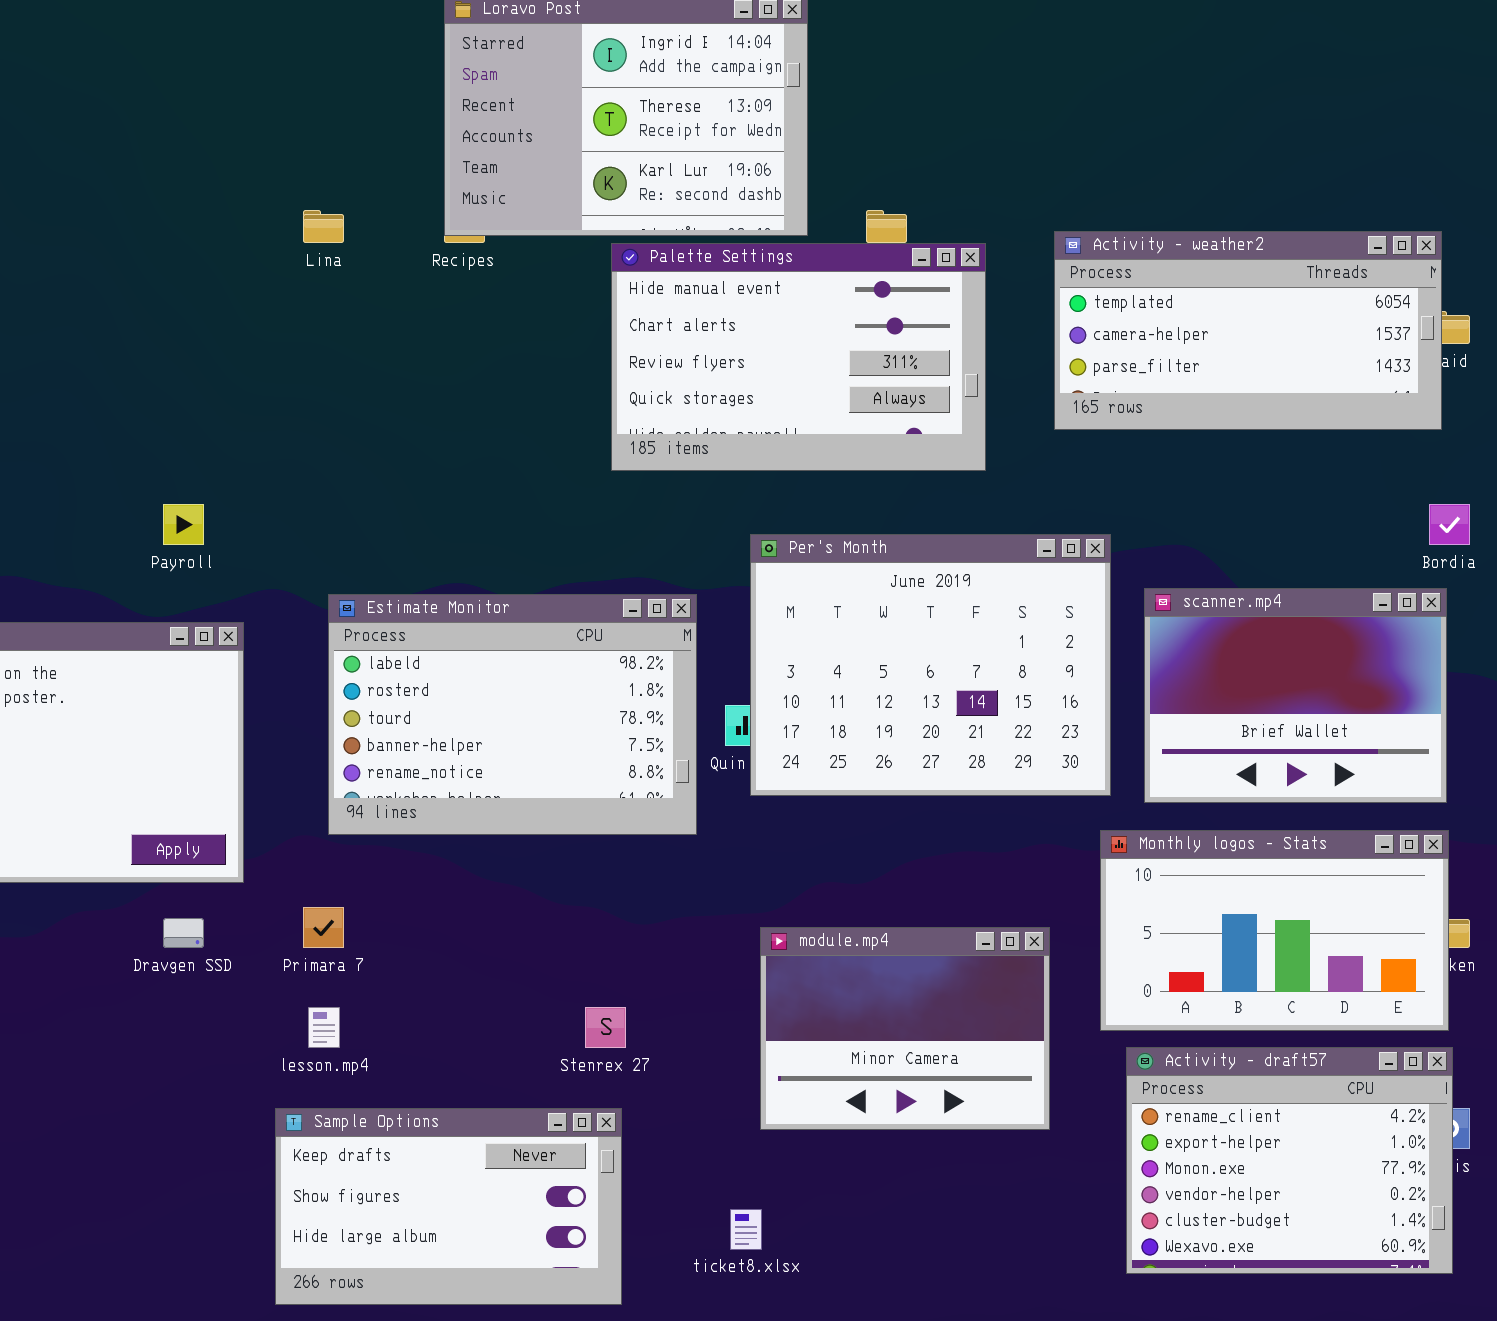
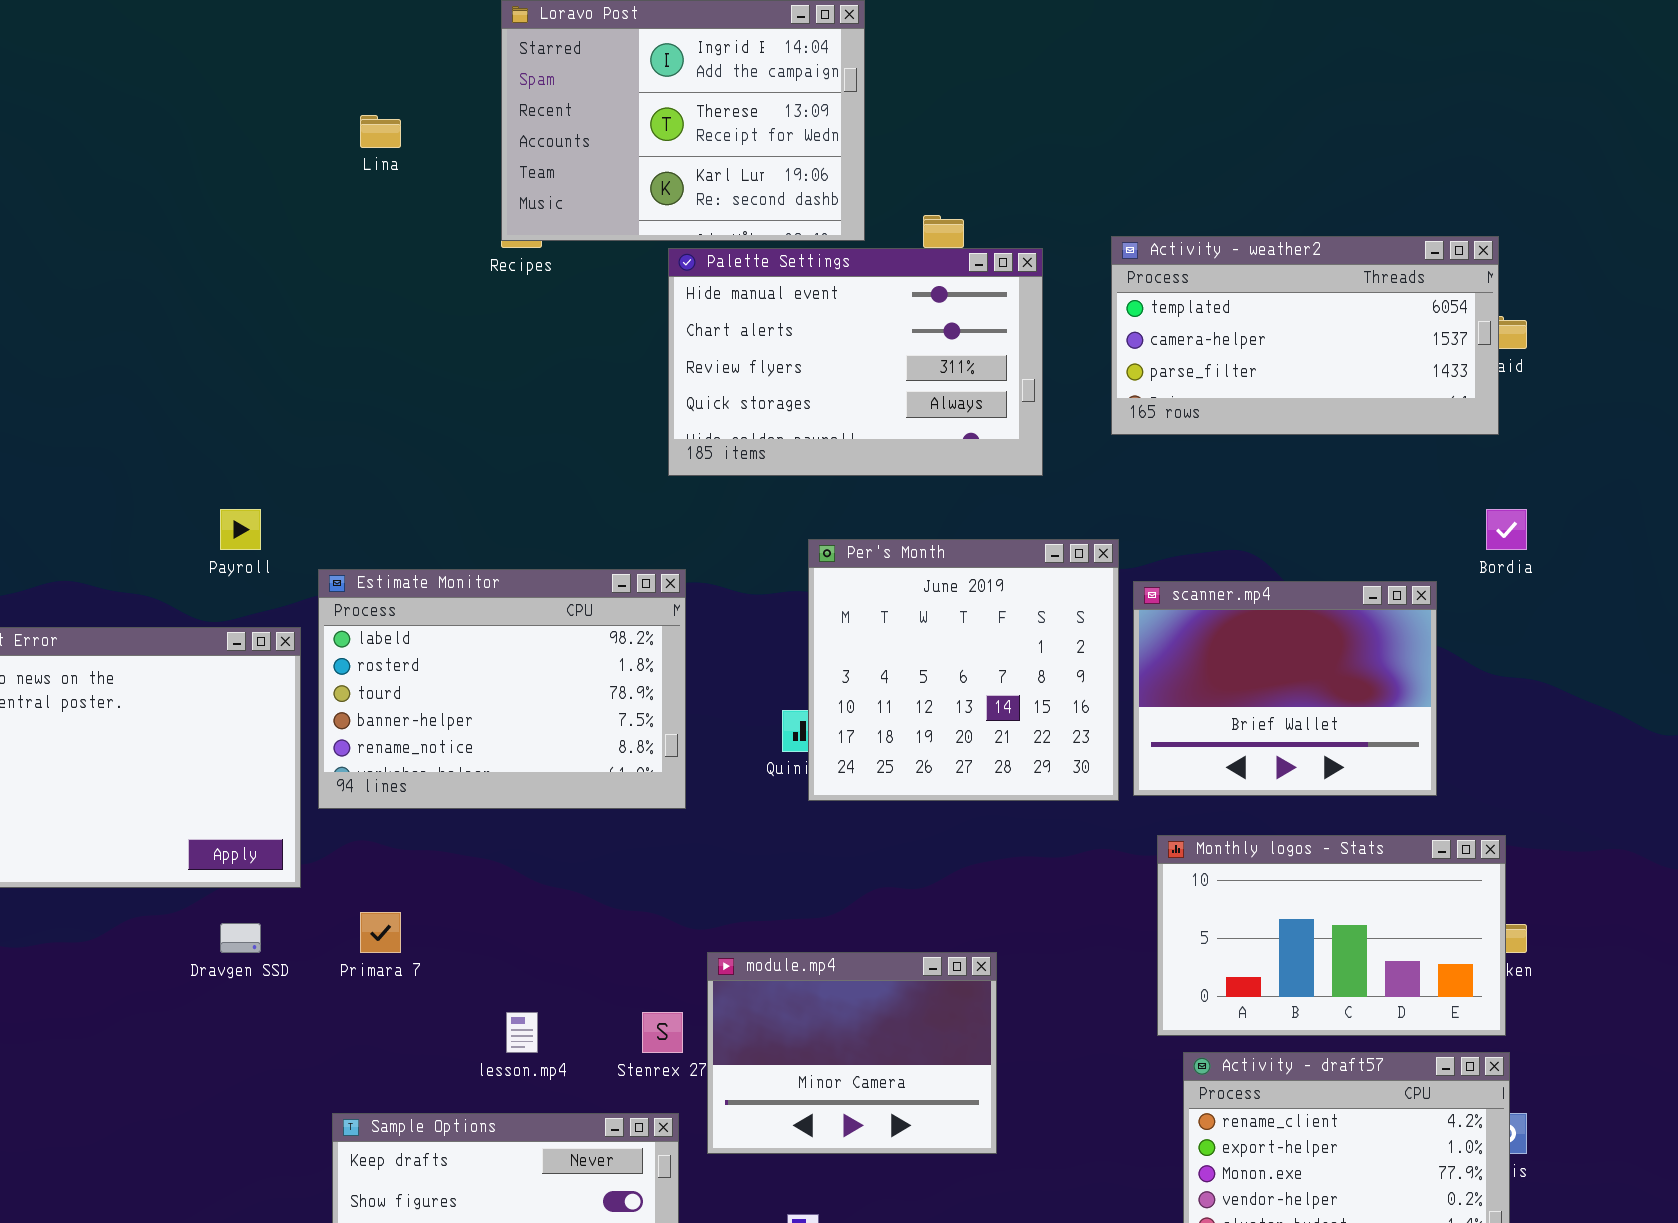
Lina: [303,210,344,243] -> [360,115,401,148], moved
Per's Month: [750,534,1111,796] -> [808,539,1119,801], resized
scanner.mp4: [1144,588,1447,803] -> [1133,581,1437,796], moved
Estimate Monitor: [328,594,697,835] -> [318,569,686,809], moved
module.mp4: [760,927,1050,1130] -> [707,952,997,1154], moved
lesson.mp4: [308,1007,340,1048] -> [506,1012,538,1053], moved

